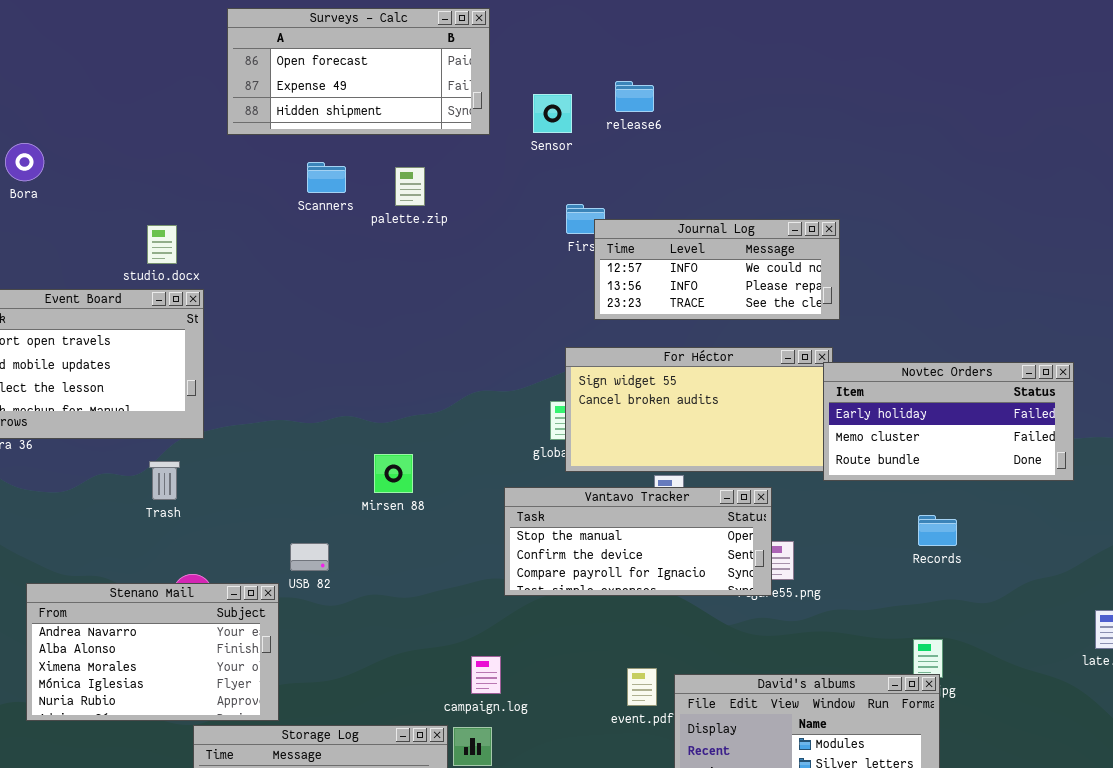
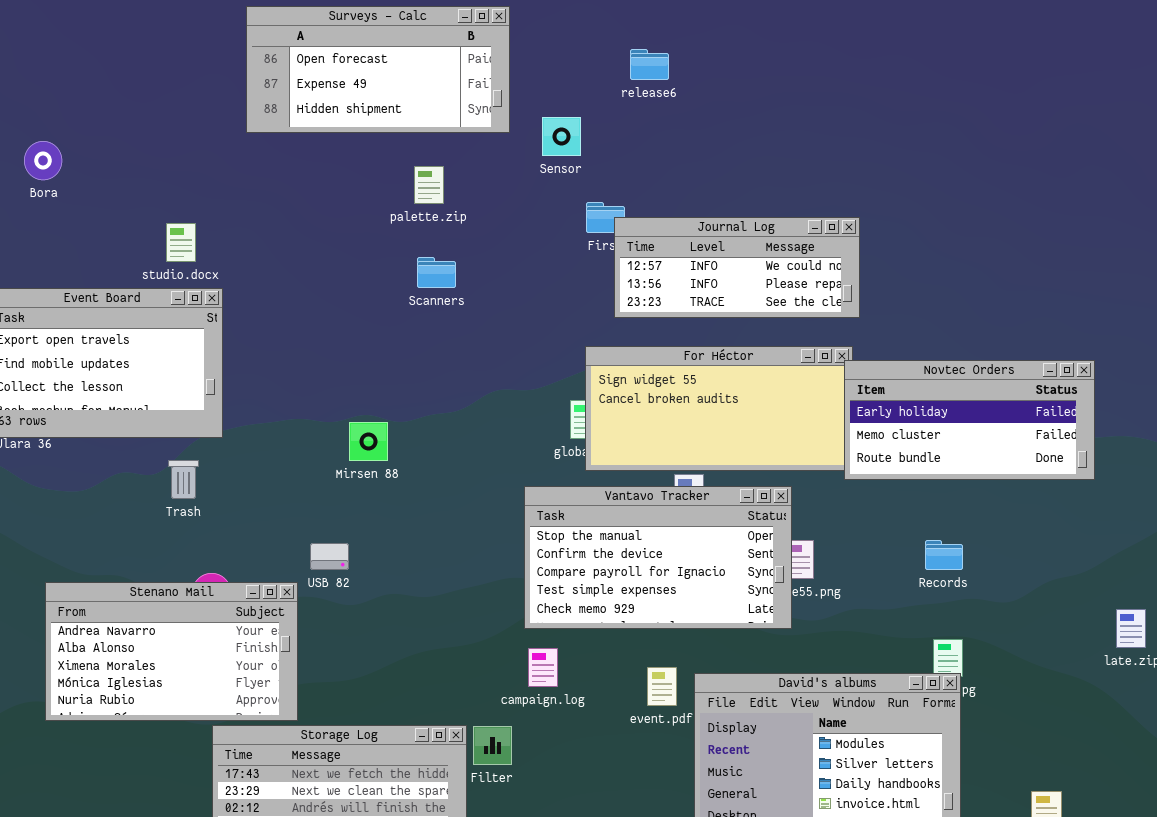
release6: [615,81,654,112] -> [630,49,669,80], moved
Sensor: [533,94,572,133] -> [542,117,581,156], moved
Scanners: [307,162,346,193] -> [417,257,456,288], moved
Mirsen 88: [374,454,413,493] -> [349,422,388,461], moved
Vantavo Tracker: [504,487,772,596] -> [524,486,792,629], resized
Records: [918,515,957,546] -> [925,540,963,570], moved
campaign.log: [471,656,501,694] -> [528,648,558,687], moved

